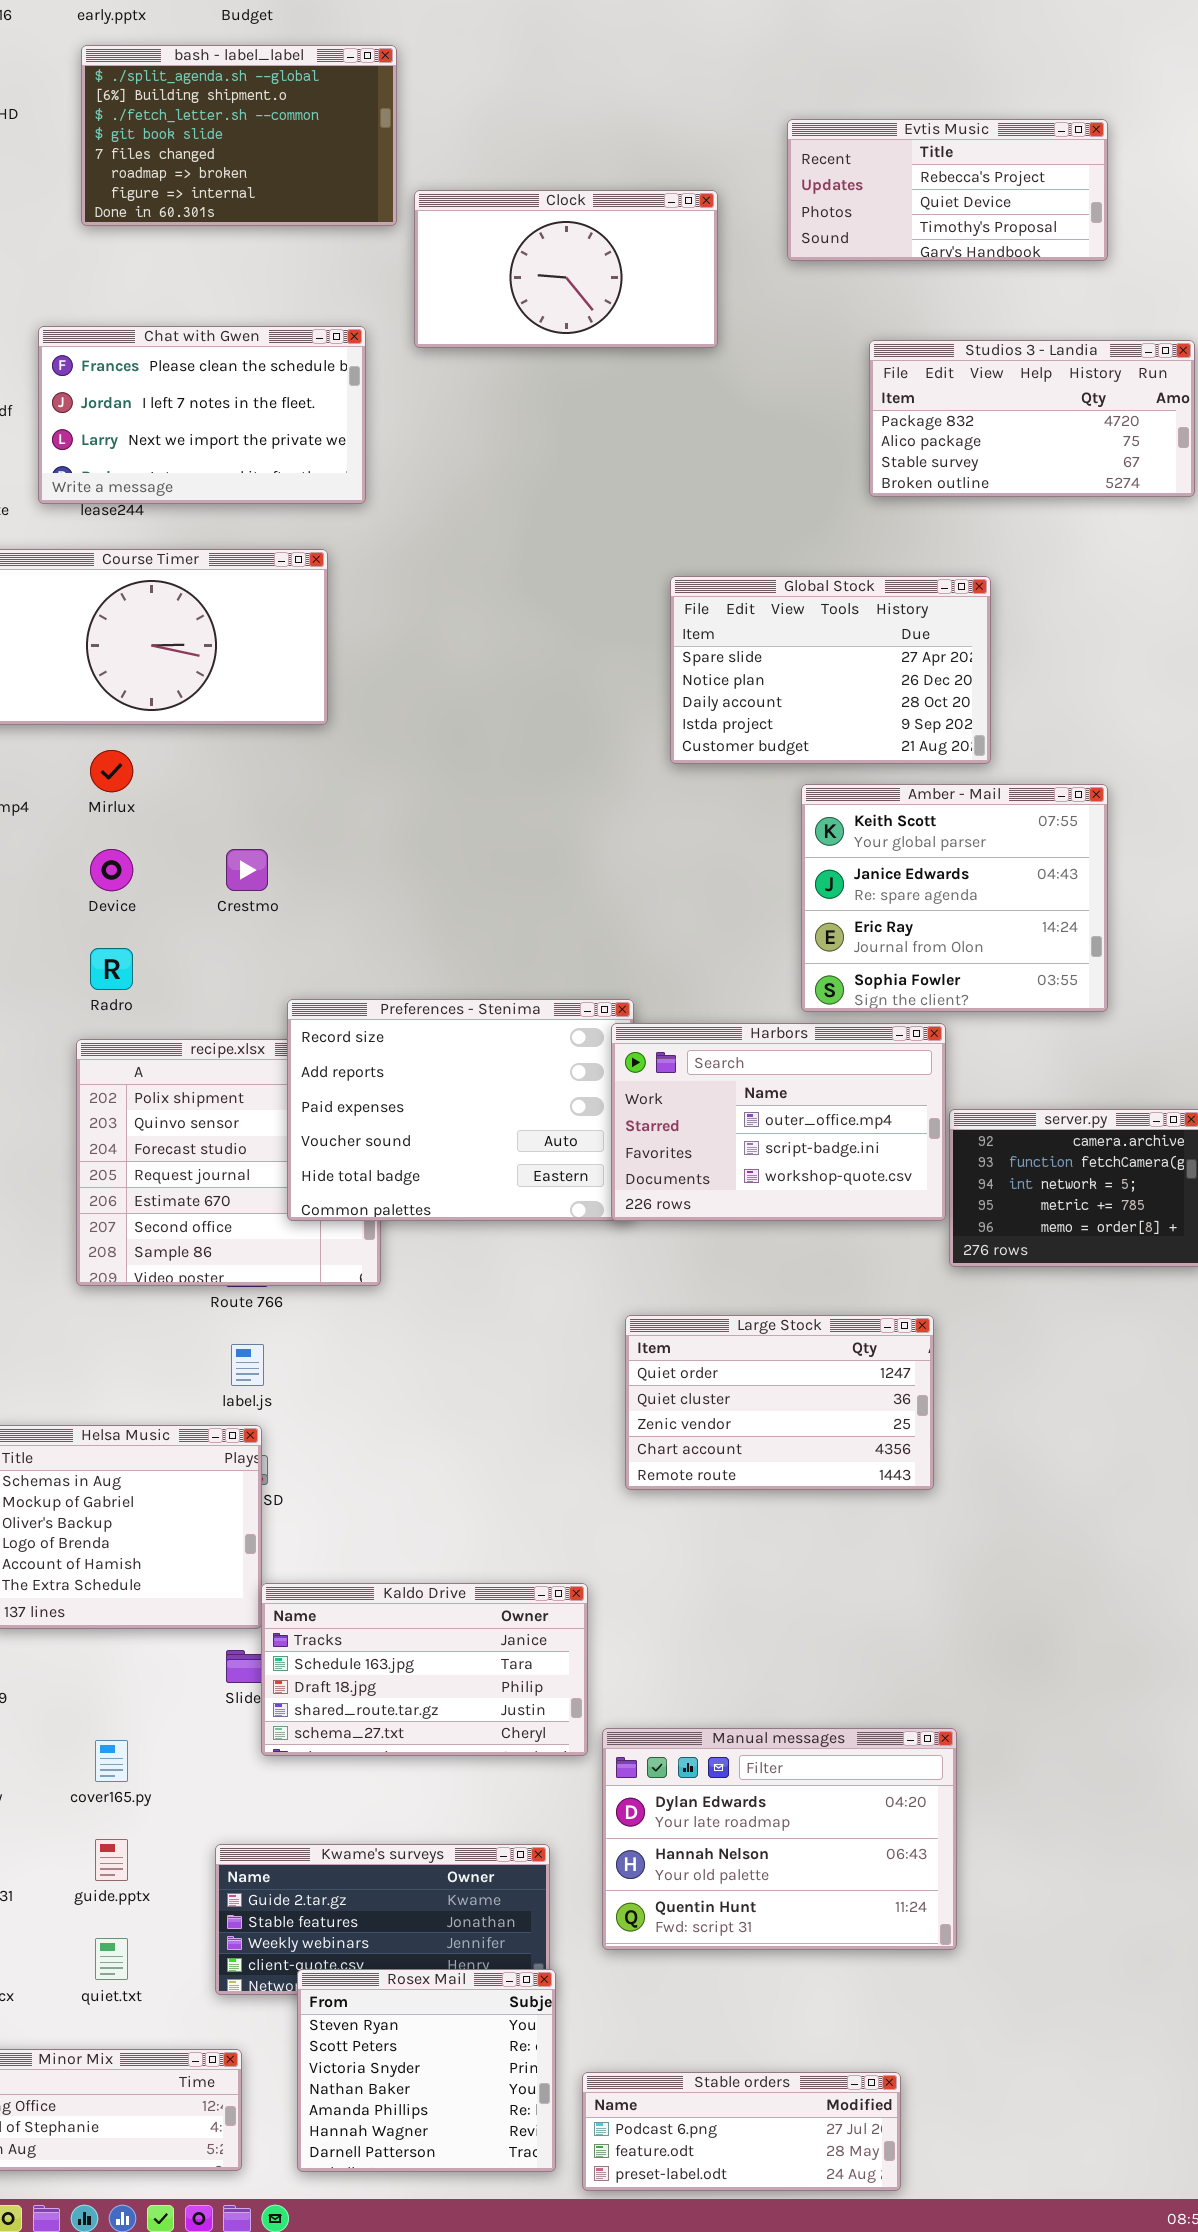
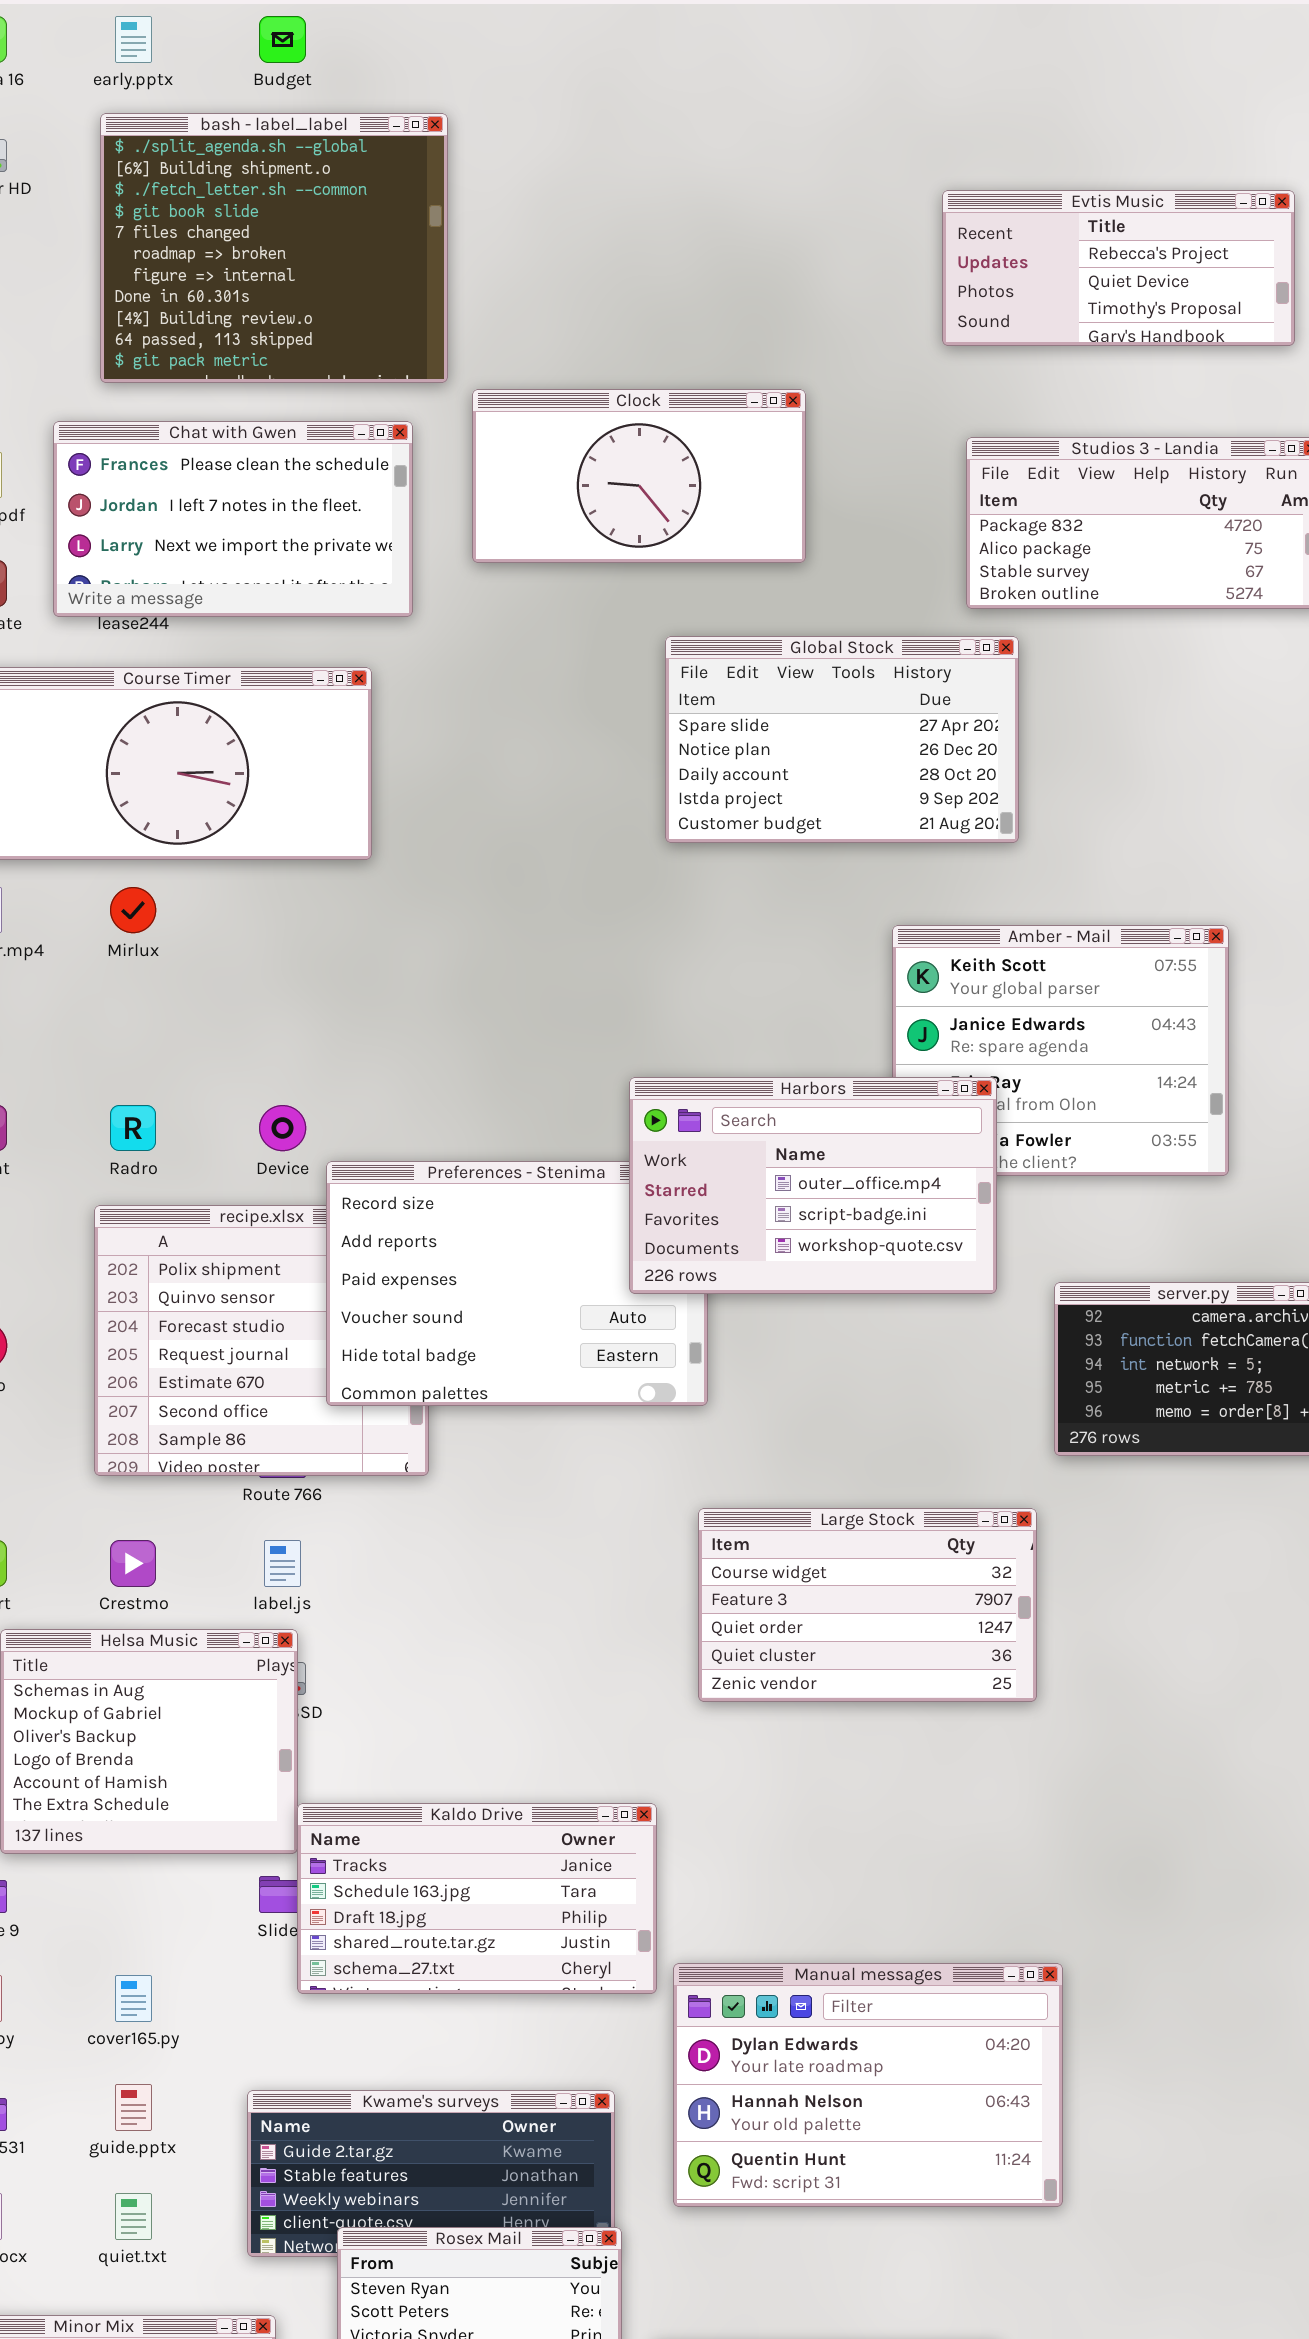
bash - label_label: [81,45,397,226] -> [100,113,448,383], resized
Evtis Music: [787,119,1108,261] -> [942,190,1295,346], moved
Clock: [414,190,718,348] -> [472,389,806,563], moved
Global Stock: [670,576,991,764] -> [665,636,1019,843], moved
Device: [90,849,133,891] -> [259,1105,306,1151], moved
Crestmo: [226,849,268,891] -> [110,1540,156,1587], moved
Harbors: [611,1023,946,1221] -> [629,1077,997,1294], moved
Large Stock: [625,1315,934,1490] -> [698,1508,1037,1702], scrolled up 2 rows

